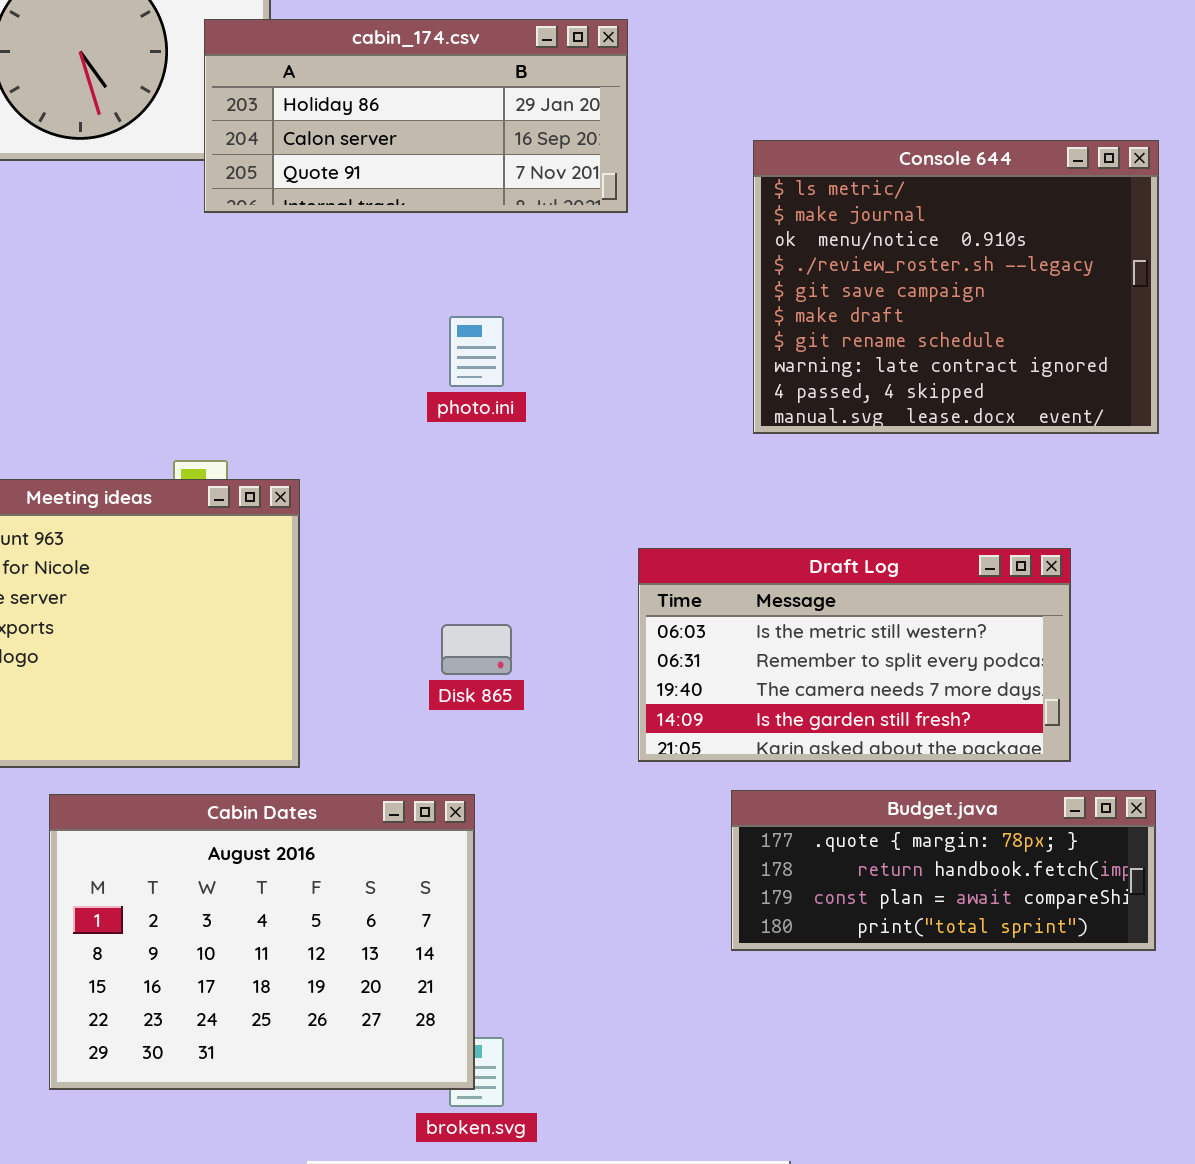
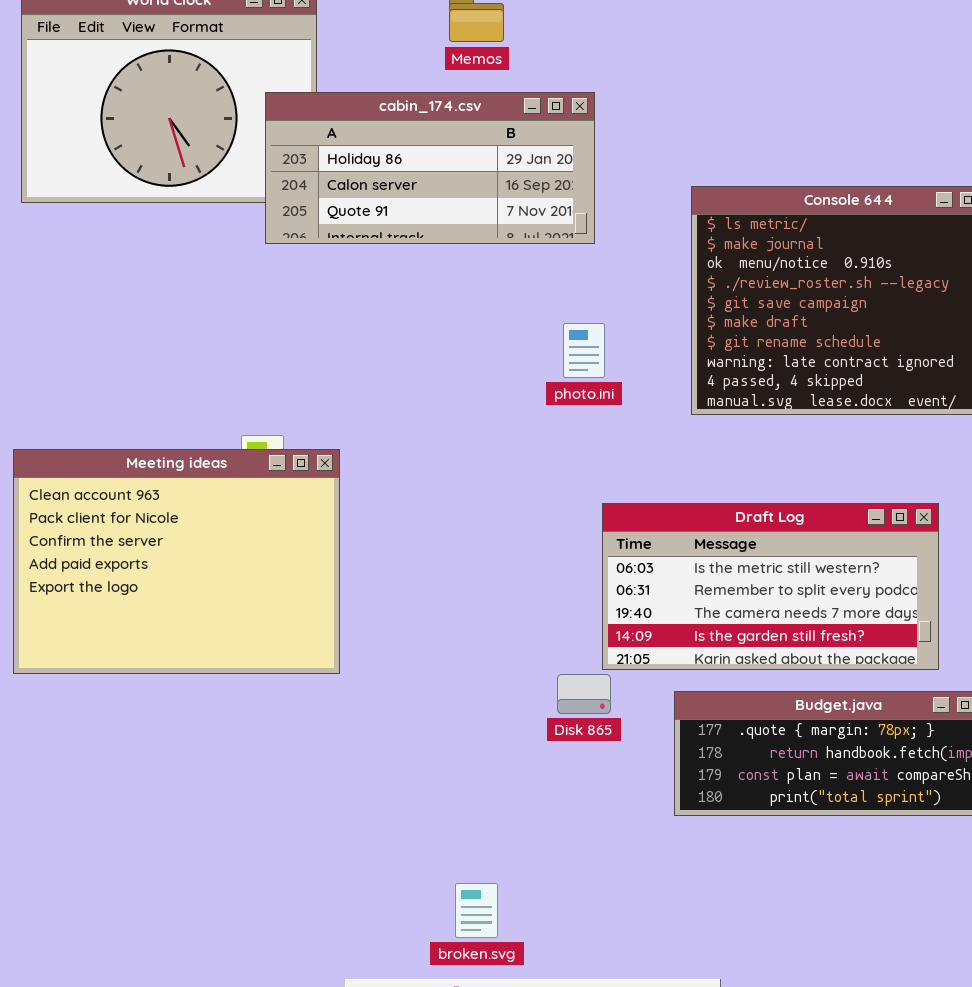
photo.ini: [449,316,504,387] -> [563,323,605,378], moved
Disk 865: [441,624,512,675] -> [557,674,611,714], moved
Cabin Dates: [49,794,475,1090] -> none, closed

